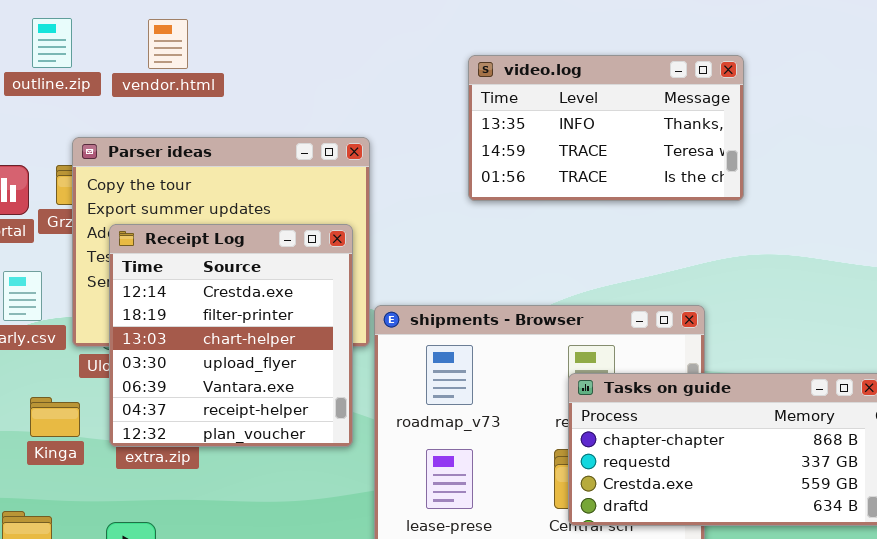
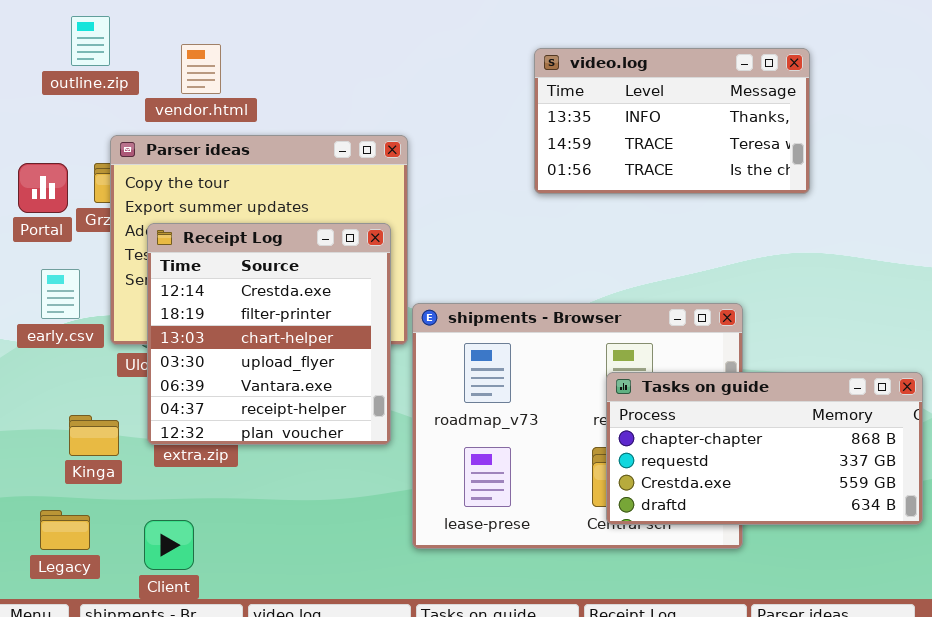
vendor.html: [148,19,188,69] -> [181,44,221,94], moved
video.log: [468,55,744,201] -> [534,48,810,194], moved
Kinga: [30,397,80,437] -> [69,415,119,456], moved

